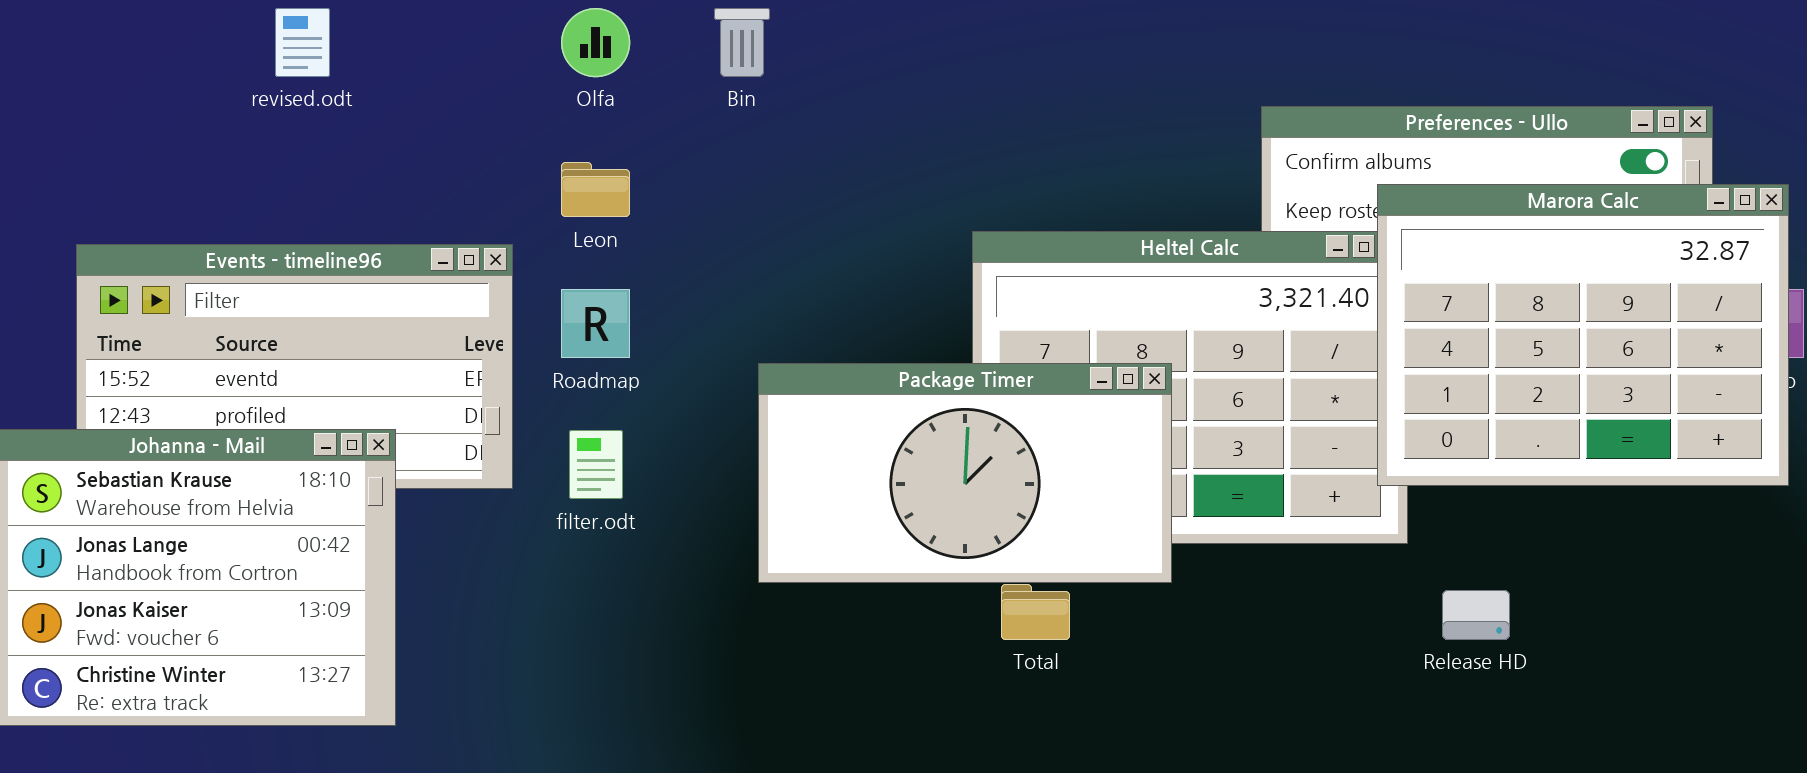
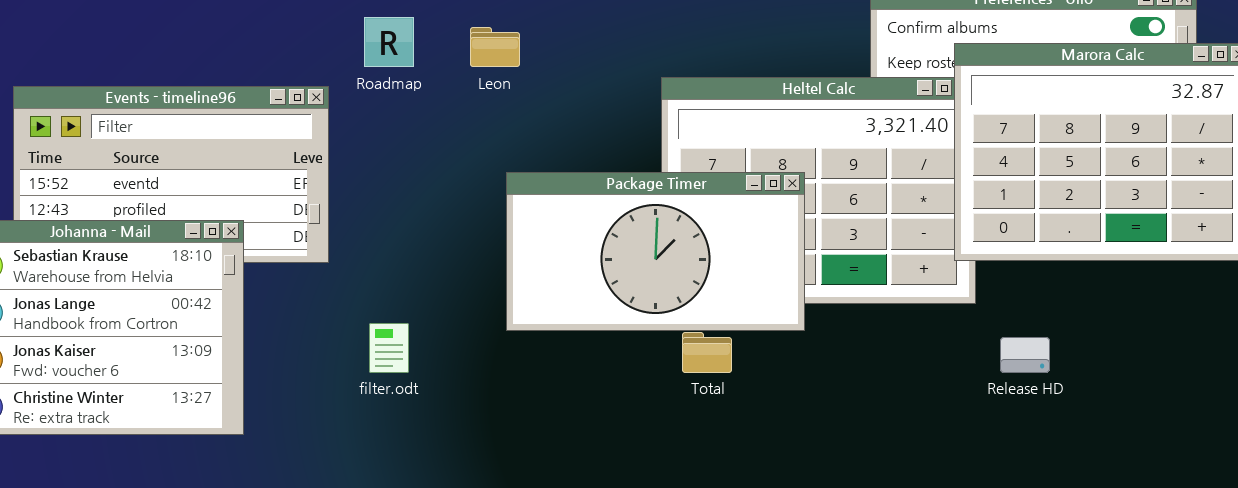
Leon: [561,162,630,217] -> [470,27,520,67], moved
Roadmap: [561,289,630,358] -> [364,17,414,67], moved
filter.odt: [569,430,623,499] -> [369,323,409,373], moved

